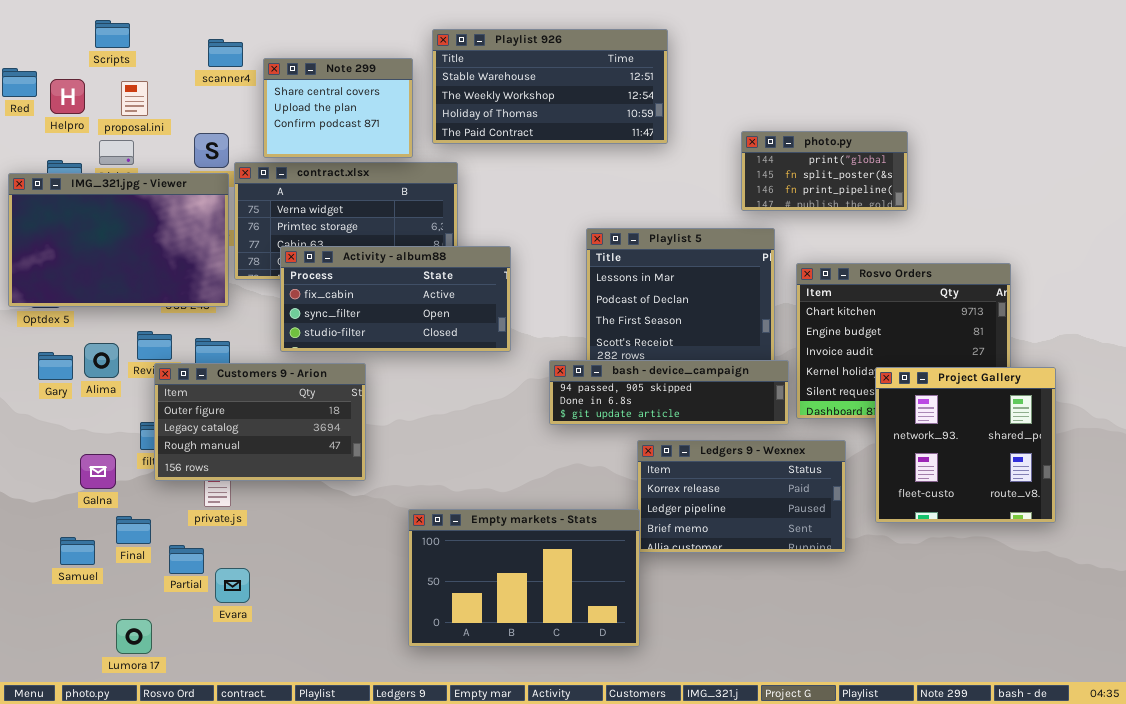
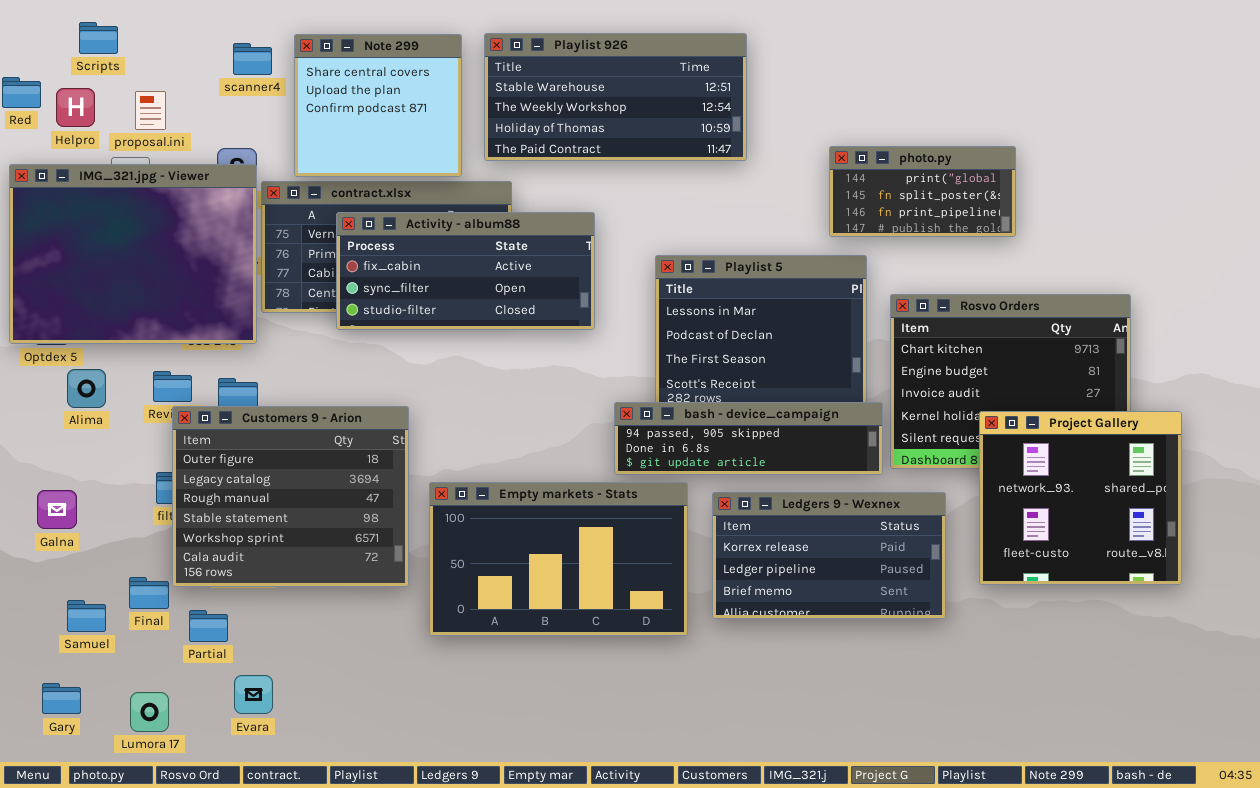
Scripts: [95,20,130,48] -> [79,22,118,54], moved
Note 299: [263,58,413,158] -> [294,34,462,177], resized
IMG_321.jpg - Viewer: [8,173,229,307] -> [9,164,257,344], resized
Activity - album88: [280,246,511,352] -> [336,212,595,330], moved
Alima: [84,343,119,378] -> [67,369,106,408], moved
Gary: [38,352,73,380] -> [42,683,81,714], moved
Customers 9 - Arion: [154,363,366,481] -> [172,406,409,587], resized
Galna: [80,454,116,489] -> [37,490,77,529], moved
Empty markets - Stats: [408,509,640,647] -> [429,482,688,636], moved
Evara: [215,568,250,603] -> [234,675,273,714], moved

